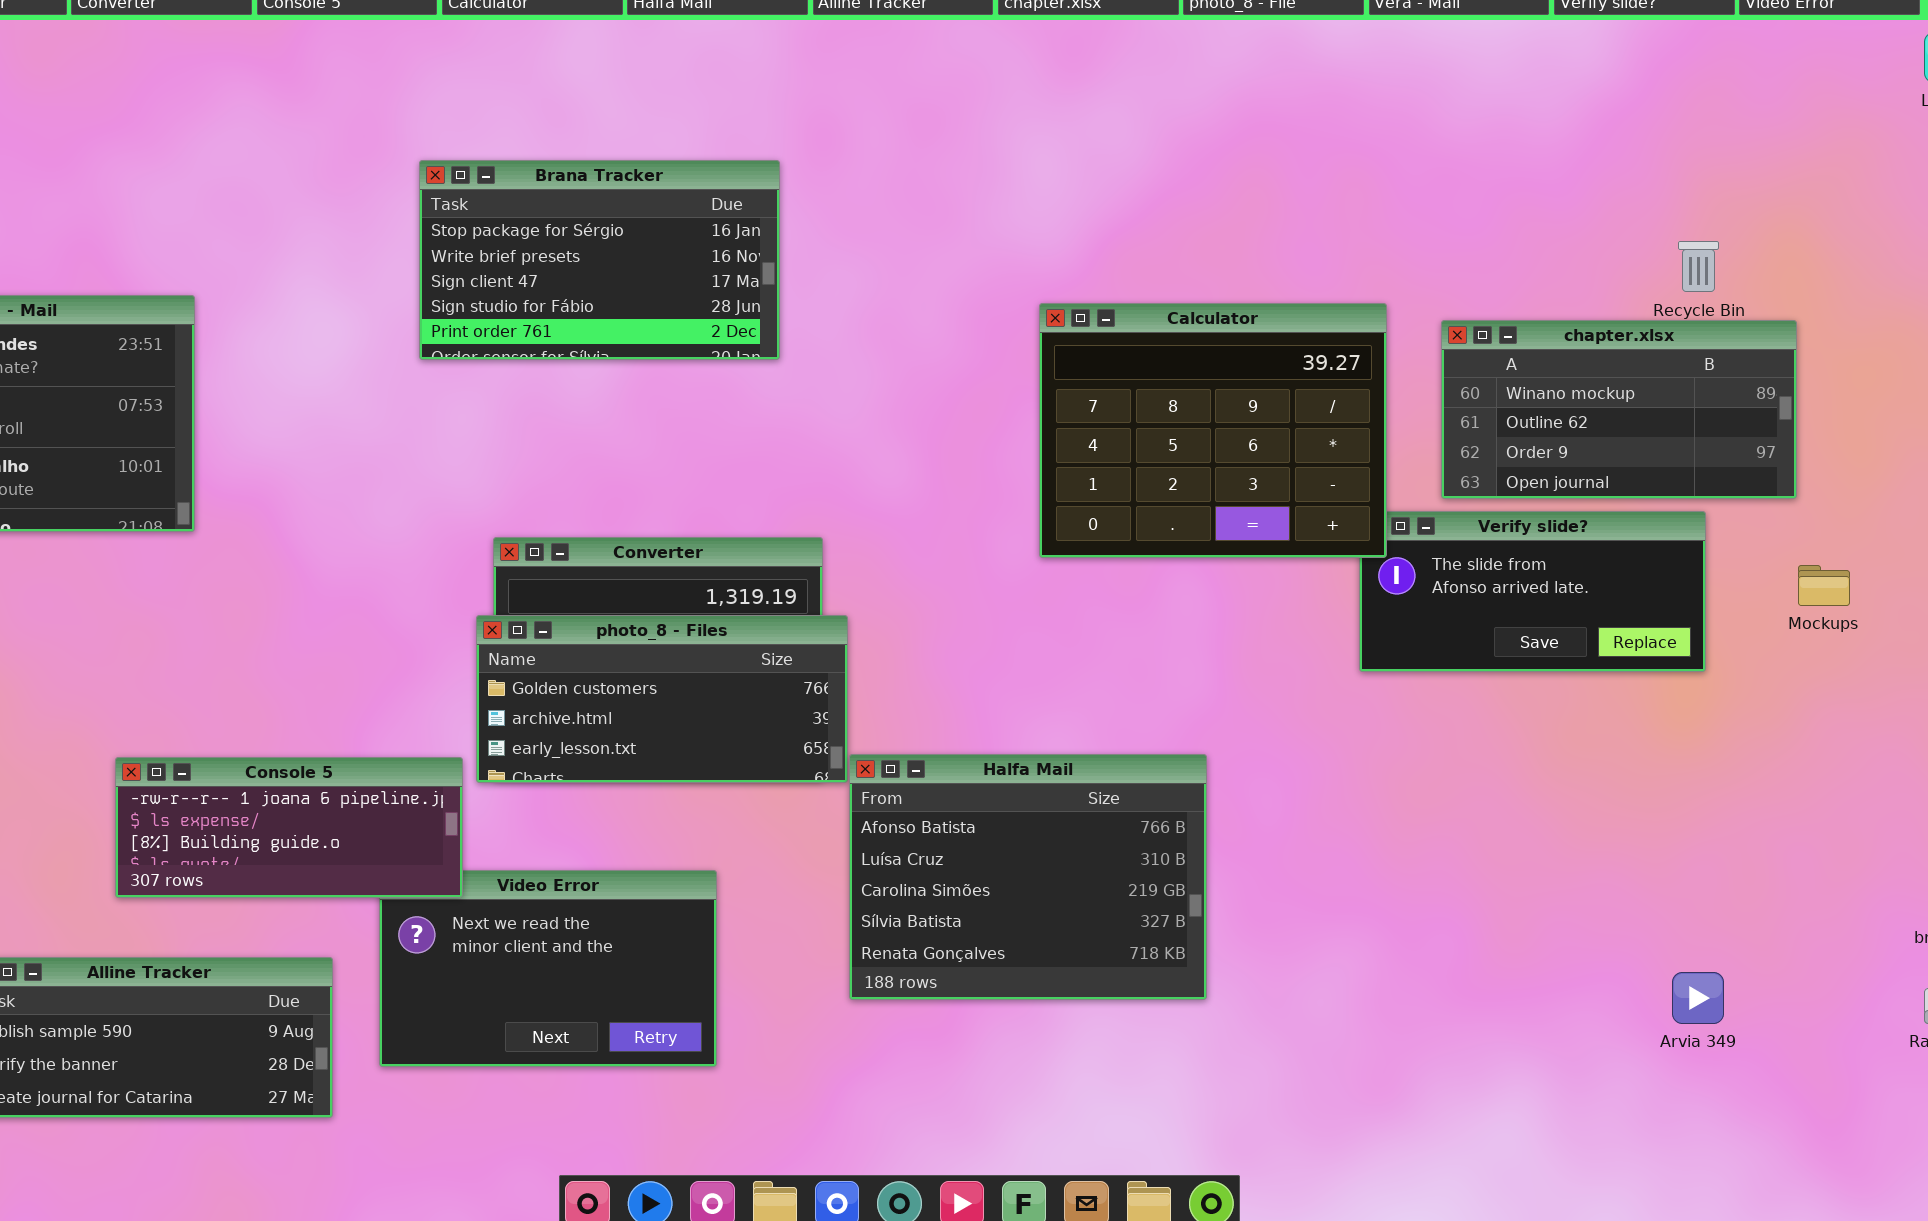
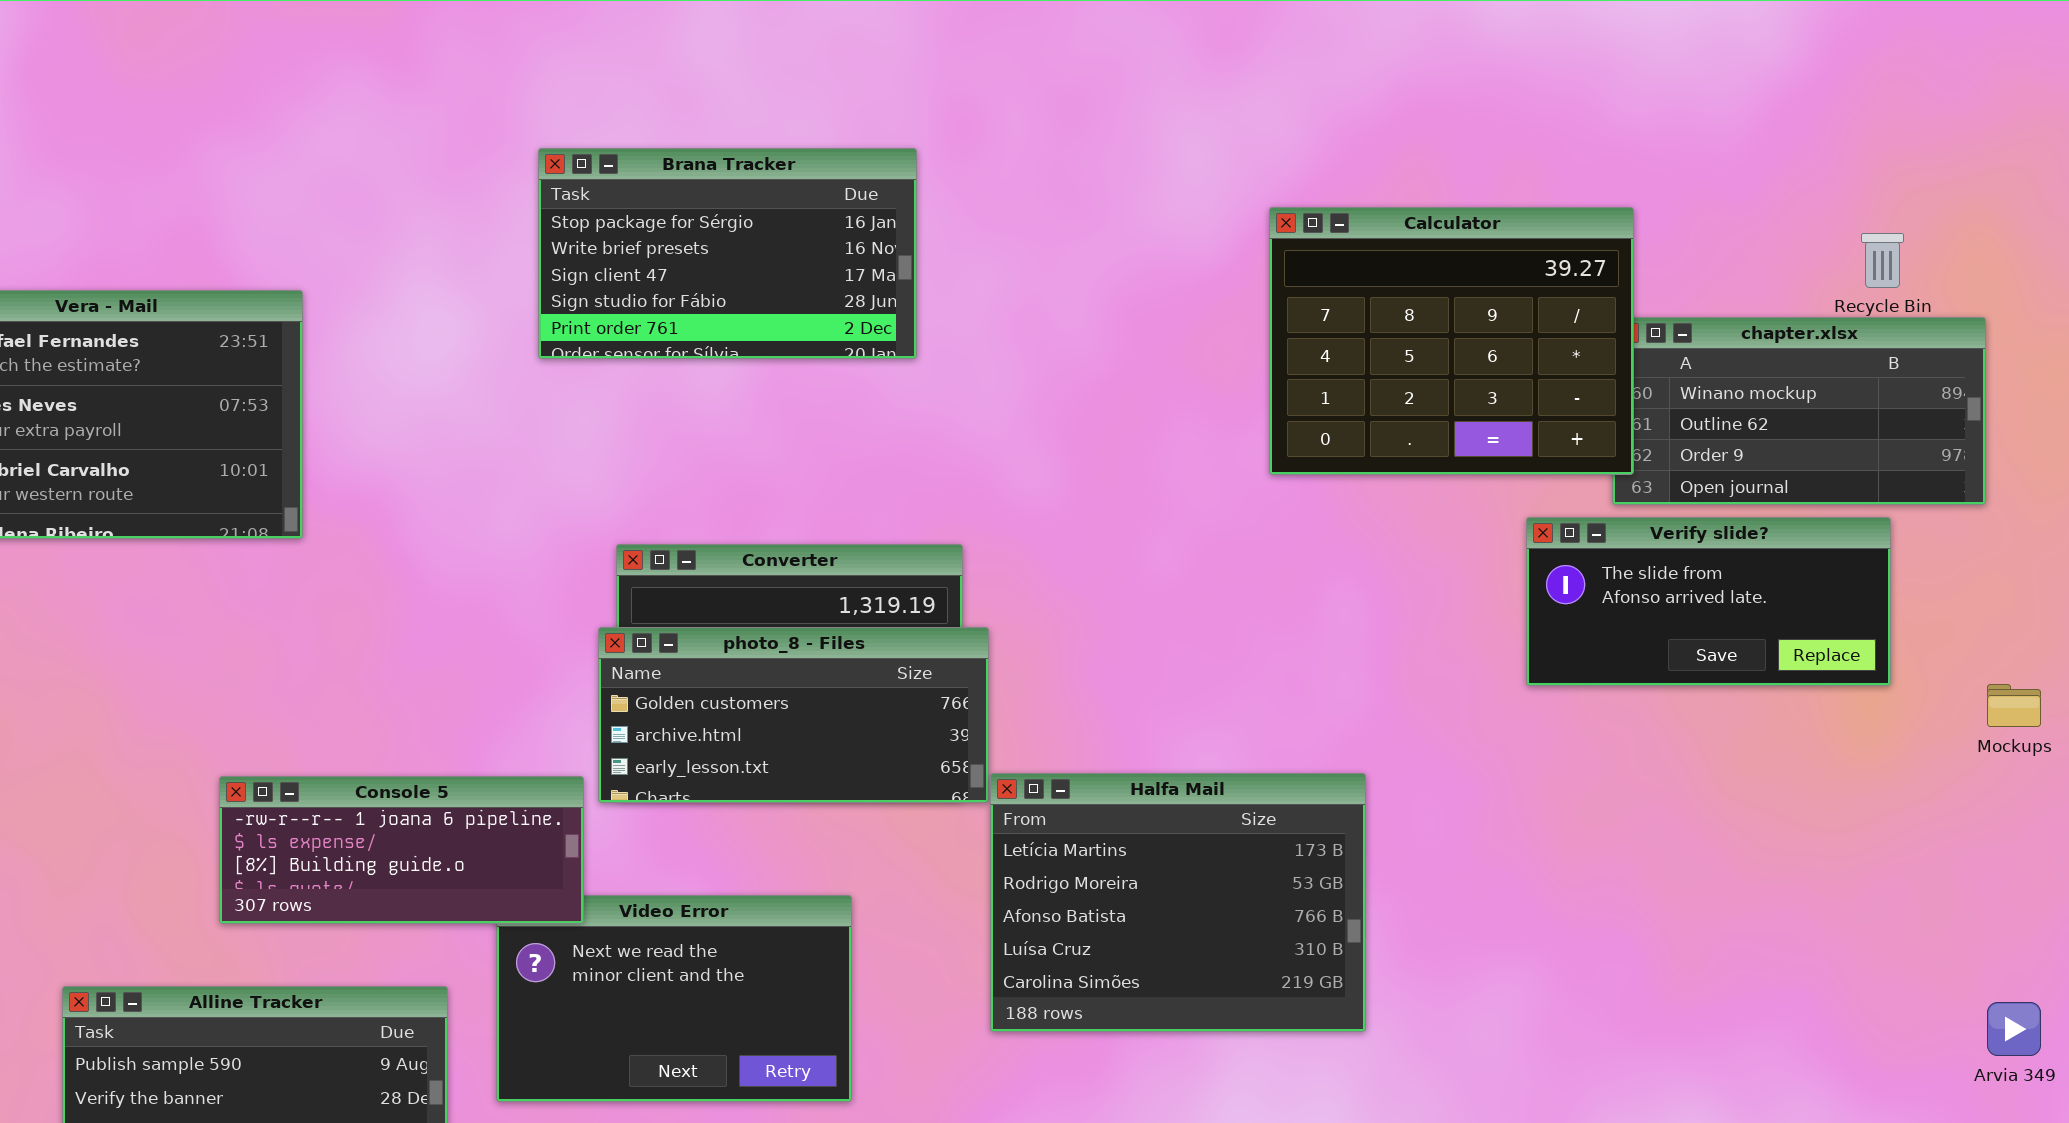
Calculator: [1039,303,1387,558] -> [1269,207,1634,475], moved
Mockups: [1798,565,1850,606] -> [1987,684,2041,727], moved
Halfa Mail: [849,754,1207,1000] -> [990,773,1366,1032], scrolled up 2 rows
Arvia 349: [1672,972,1724,1024] -> [1987,1002,2041,1056], moved

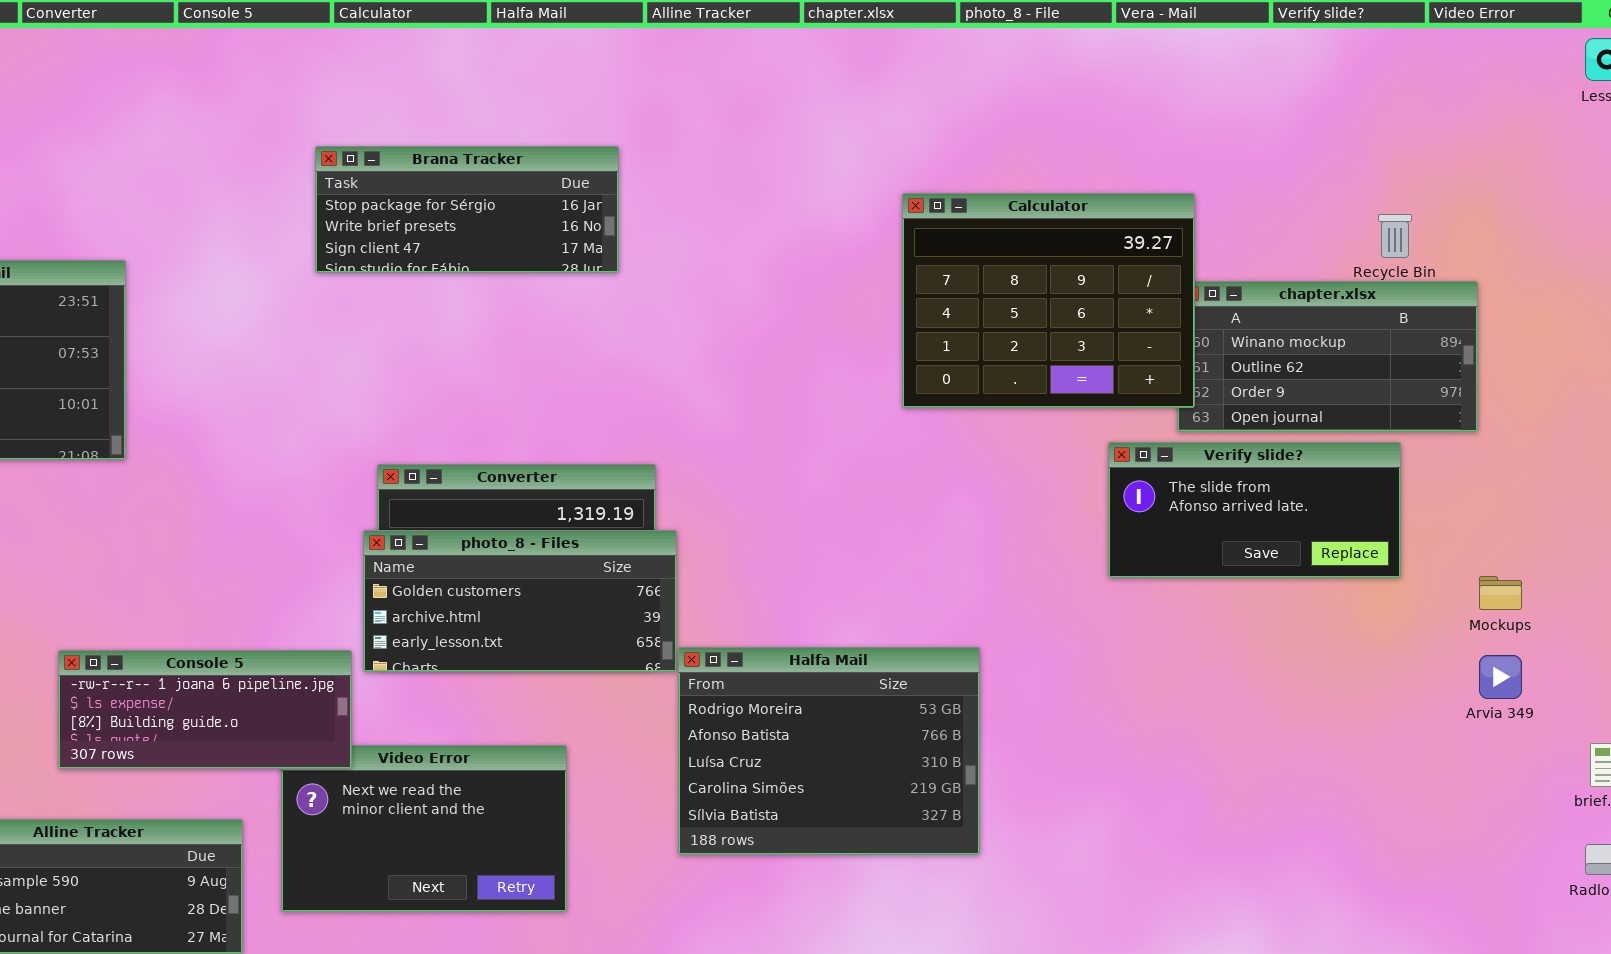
Brana Tracker: [538,148,917,359] -> [315,146,619,273], resized
Halfa Mail: [990,773,1366,1032] -> [678,647,980,855], scrolled down 1 row
Arvia 349: [1987,1002,2041,1056] -> [1479,655,1522,699], moved

